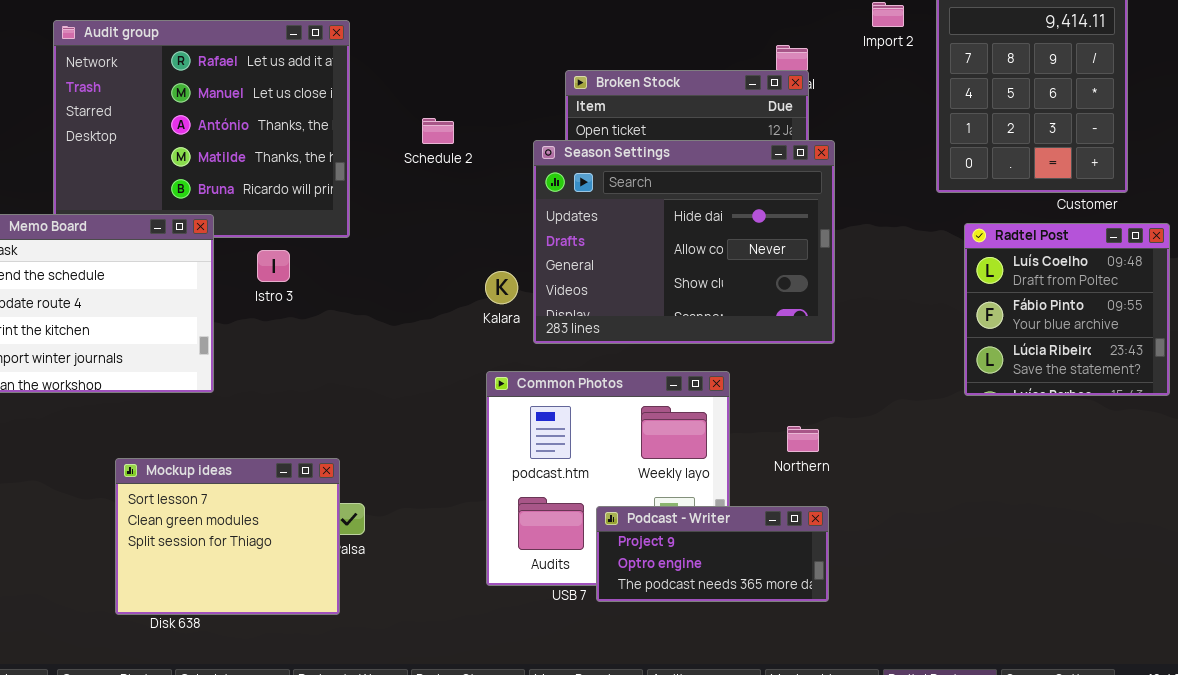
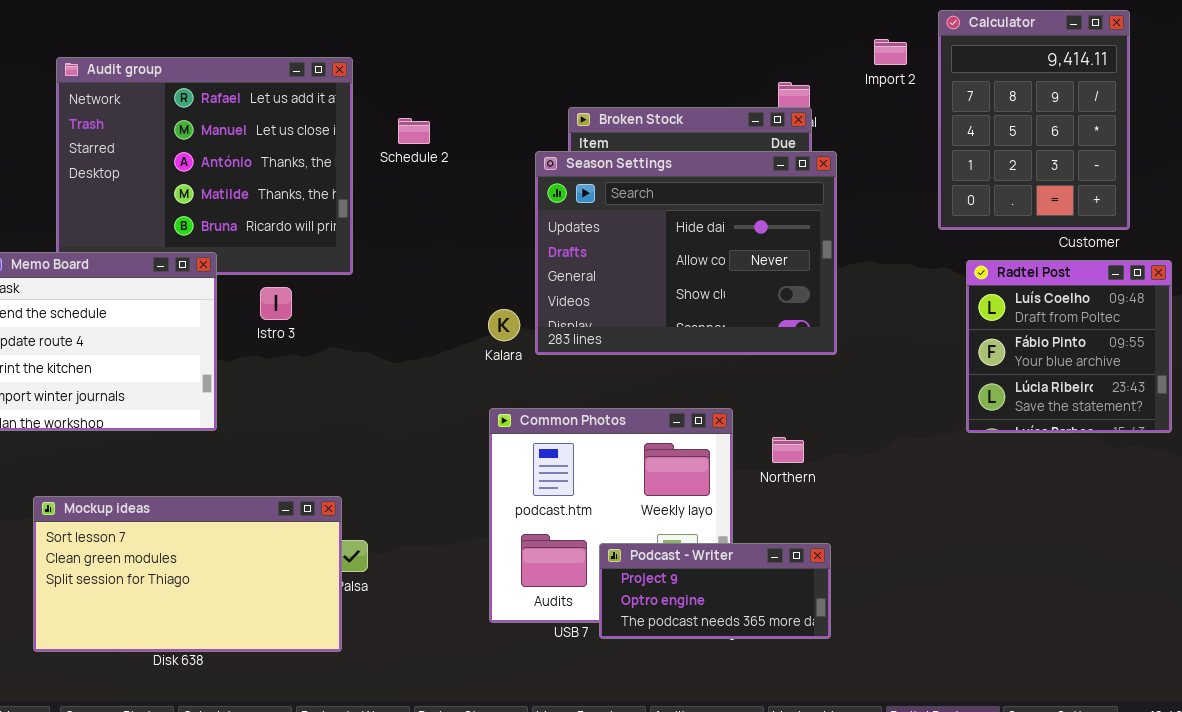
Schedule 2: [422,118,454,144] -> [398,118,430,144], moved
Season Settings: [533,140,835,344] -> [535,151,837,355], moved
Northern: [787,426,819,452] -> [772,437,804,463], moved
Mockup ideas: [115,458,340,615] -> [33,496,342,652], resized

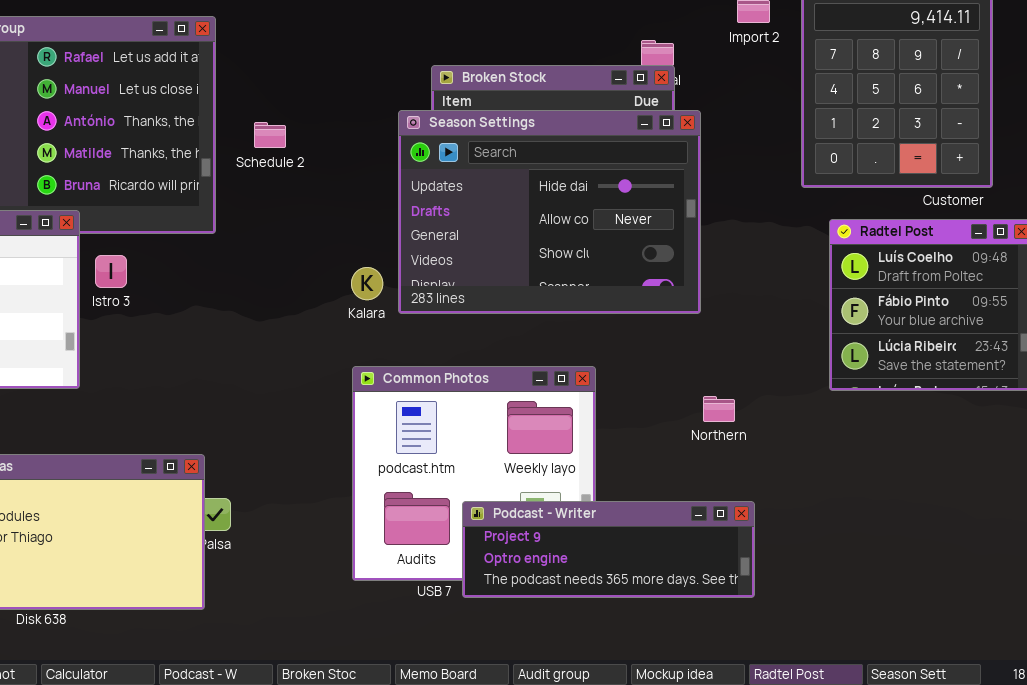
Schedule 2: [398,118,430,144] -> [254,122,286,148], moved
Istro 3: [260,287,292,320] -> [95,255,127,288], moved
Northern: [772,437,804,463] -> [703,396,735,422], moved
Podcast - Writer: [599,543,831,639] -> [462,501,755,598], resized

